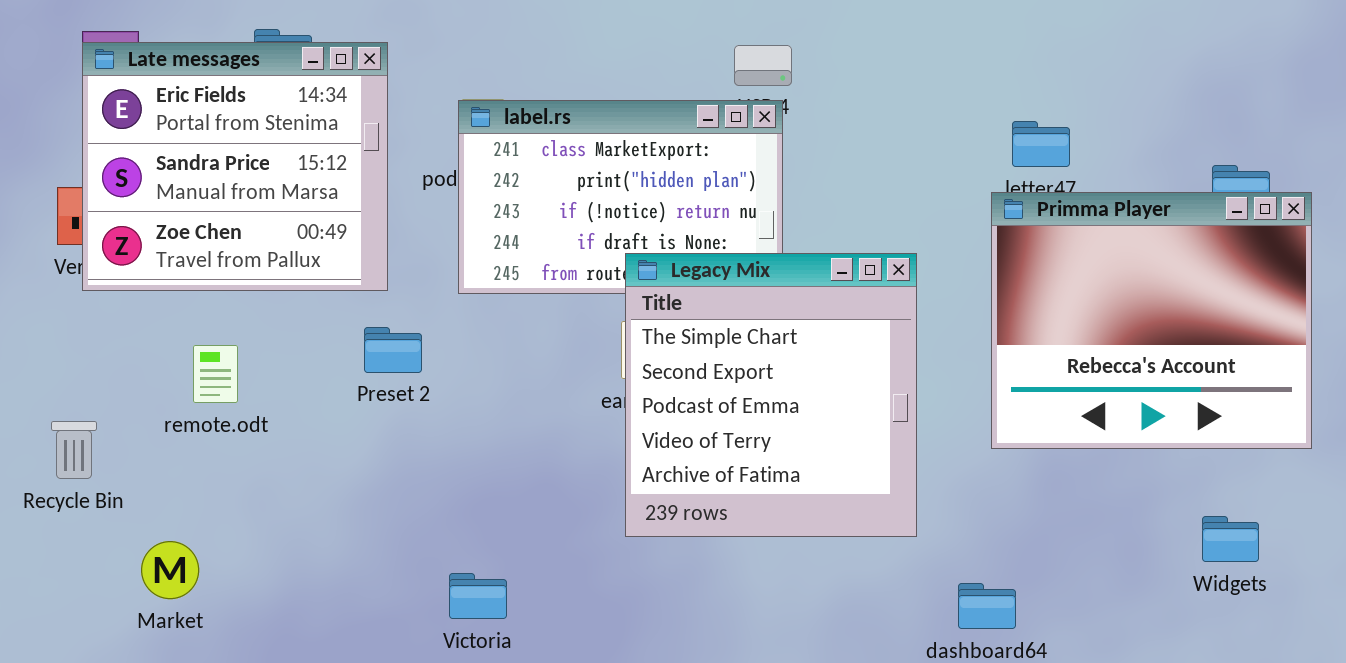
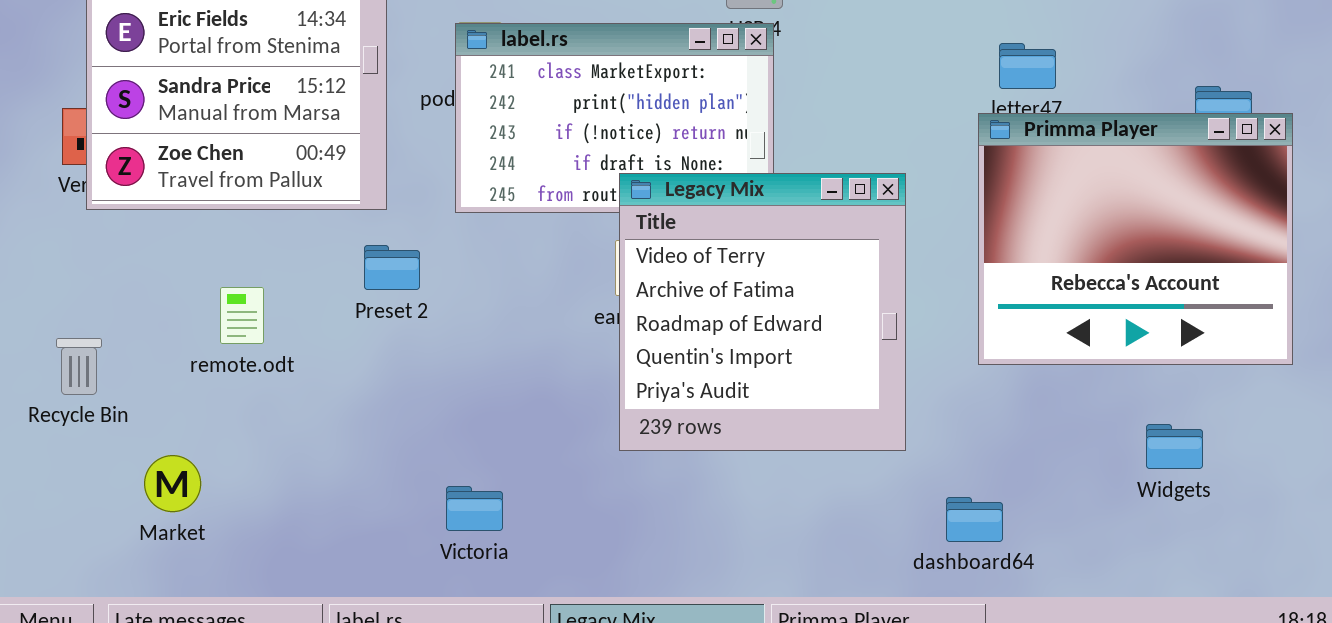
Legacy Mix: [625,253,917,537] -> [619,173,906,451], scrolled down 3 rows
remote.odt: [193,345,238,403] -> [220,287,264,344], moved
Widgets: [1202,516,1259,562] -> [1146,424,1203,469], moved

